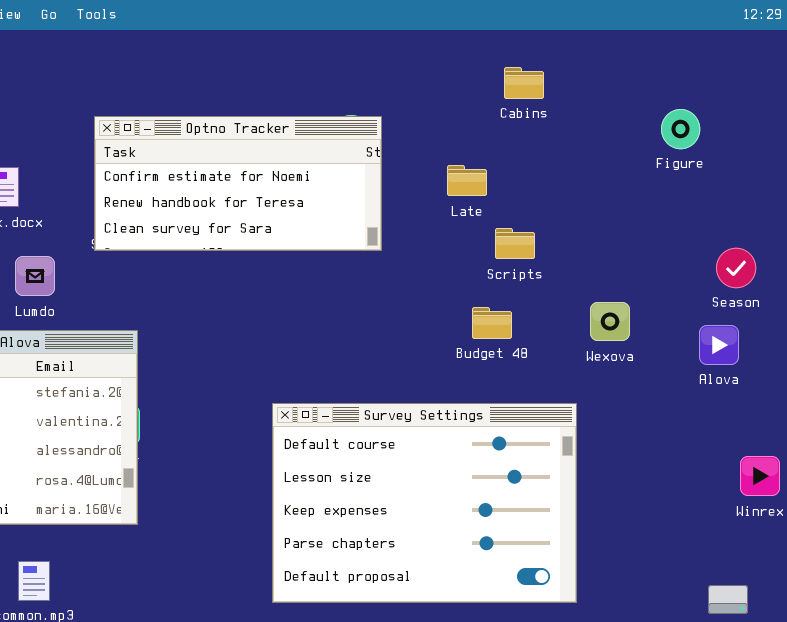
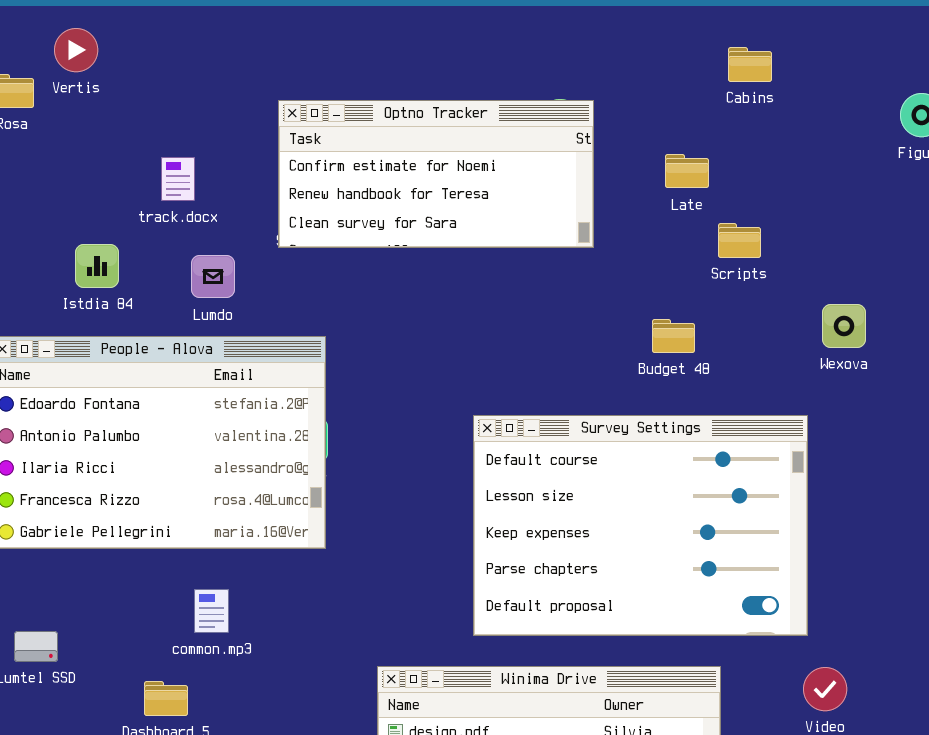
Budget 48: [472,307,512,339] -> [652,319,695,353], moved

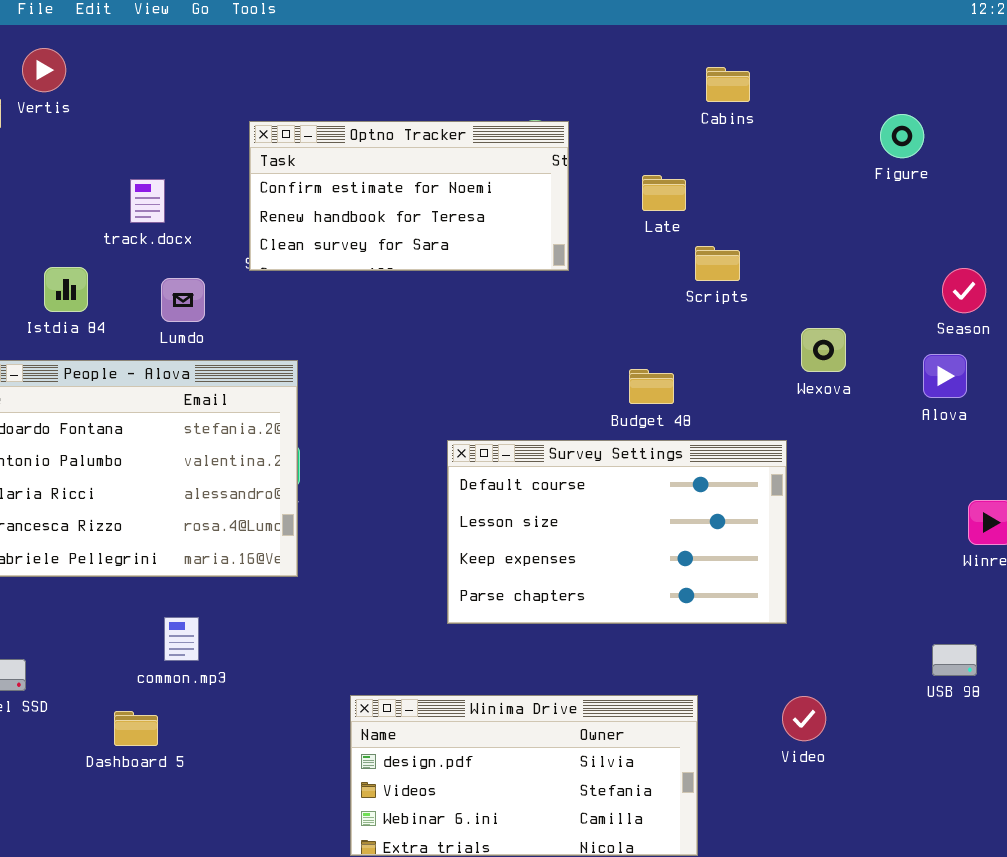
Budget 48: [652,319,695,353] -> [629,369,674,404], moved
Survey Settings: [473,415,808,636] -> [447,440,787,624], resized

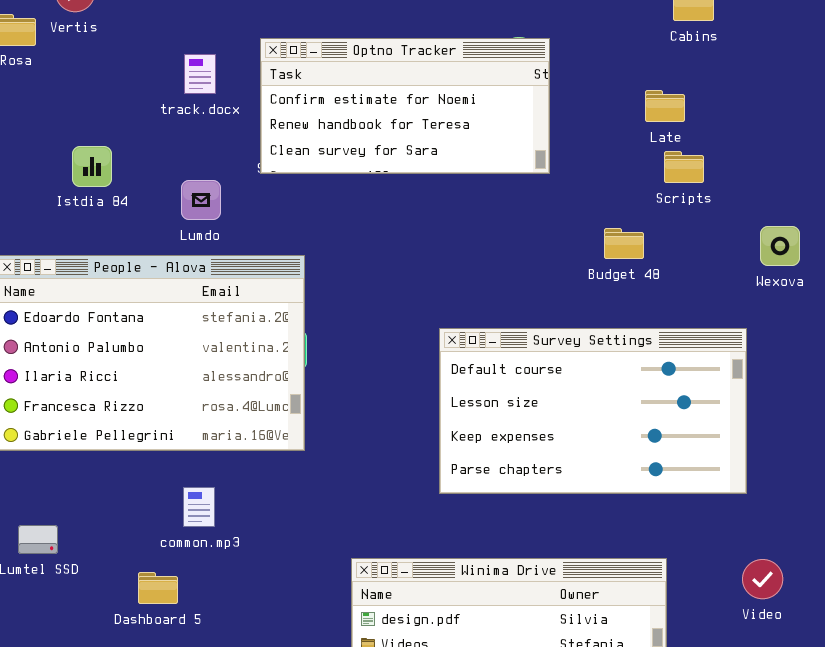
Late: [642,175,686,211] -> [645,90,685,122], moved
track.docx: [130,179,165,223] -> [184,54,216,94], moved
Istdia 84: [44,267,88,312] -> [72,146,112,187], moved
Budget 48: [629,369,674,404] -> [604,228,644,259], moved

